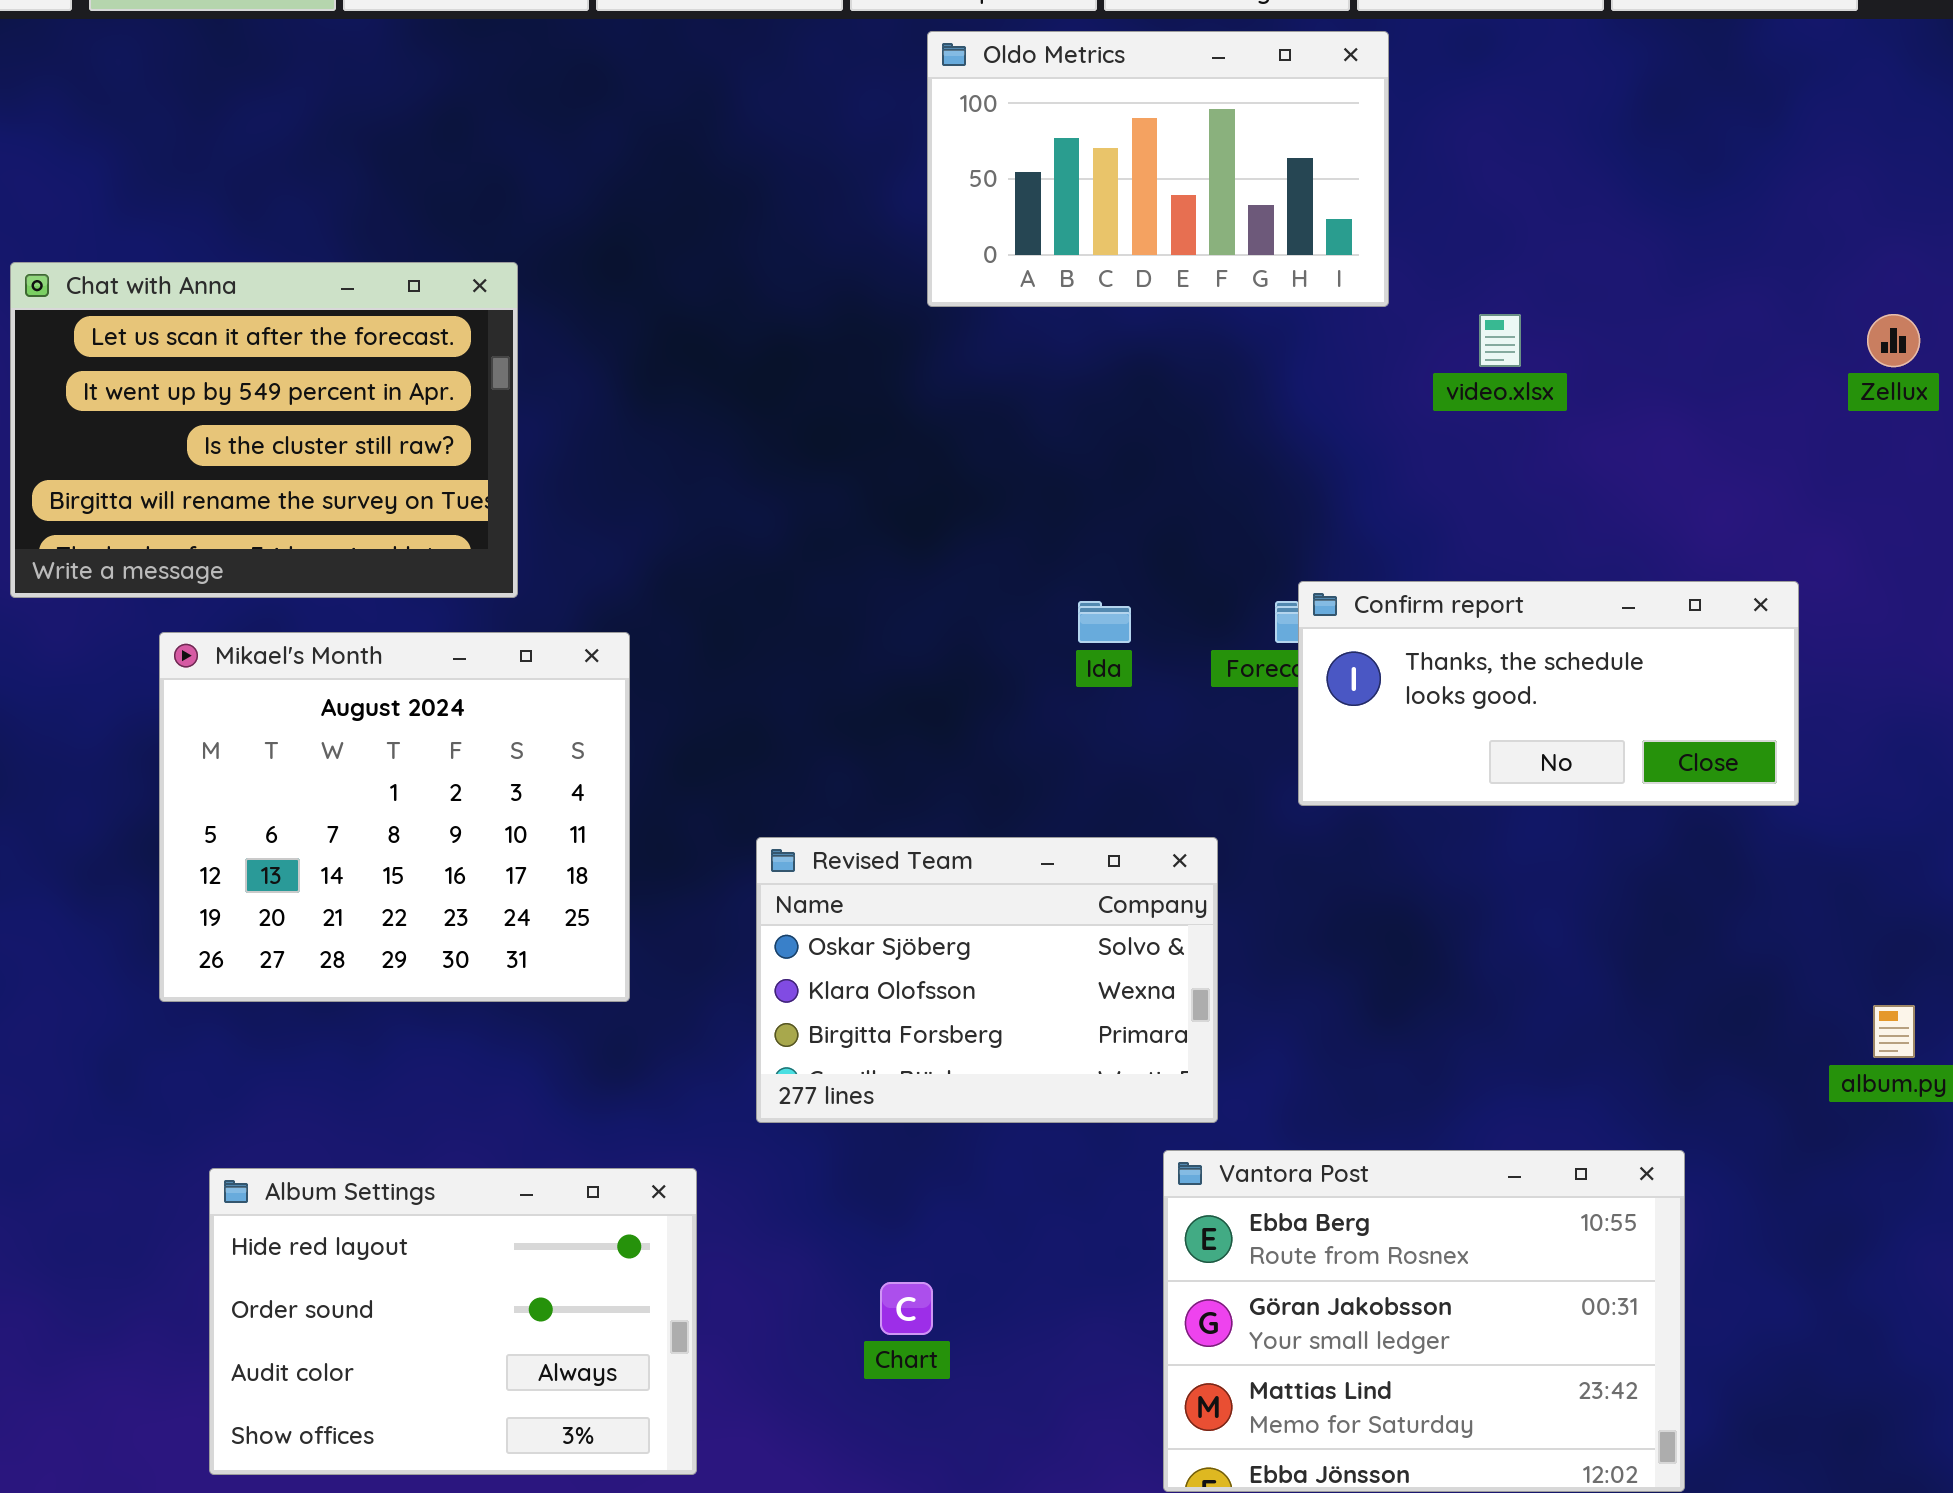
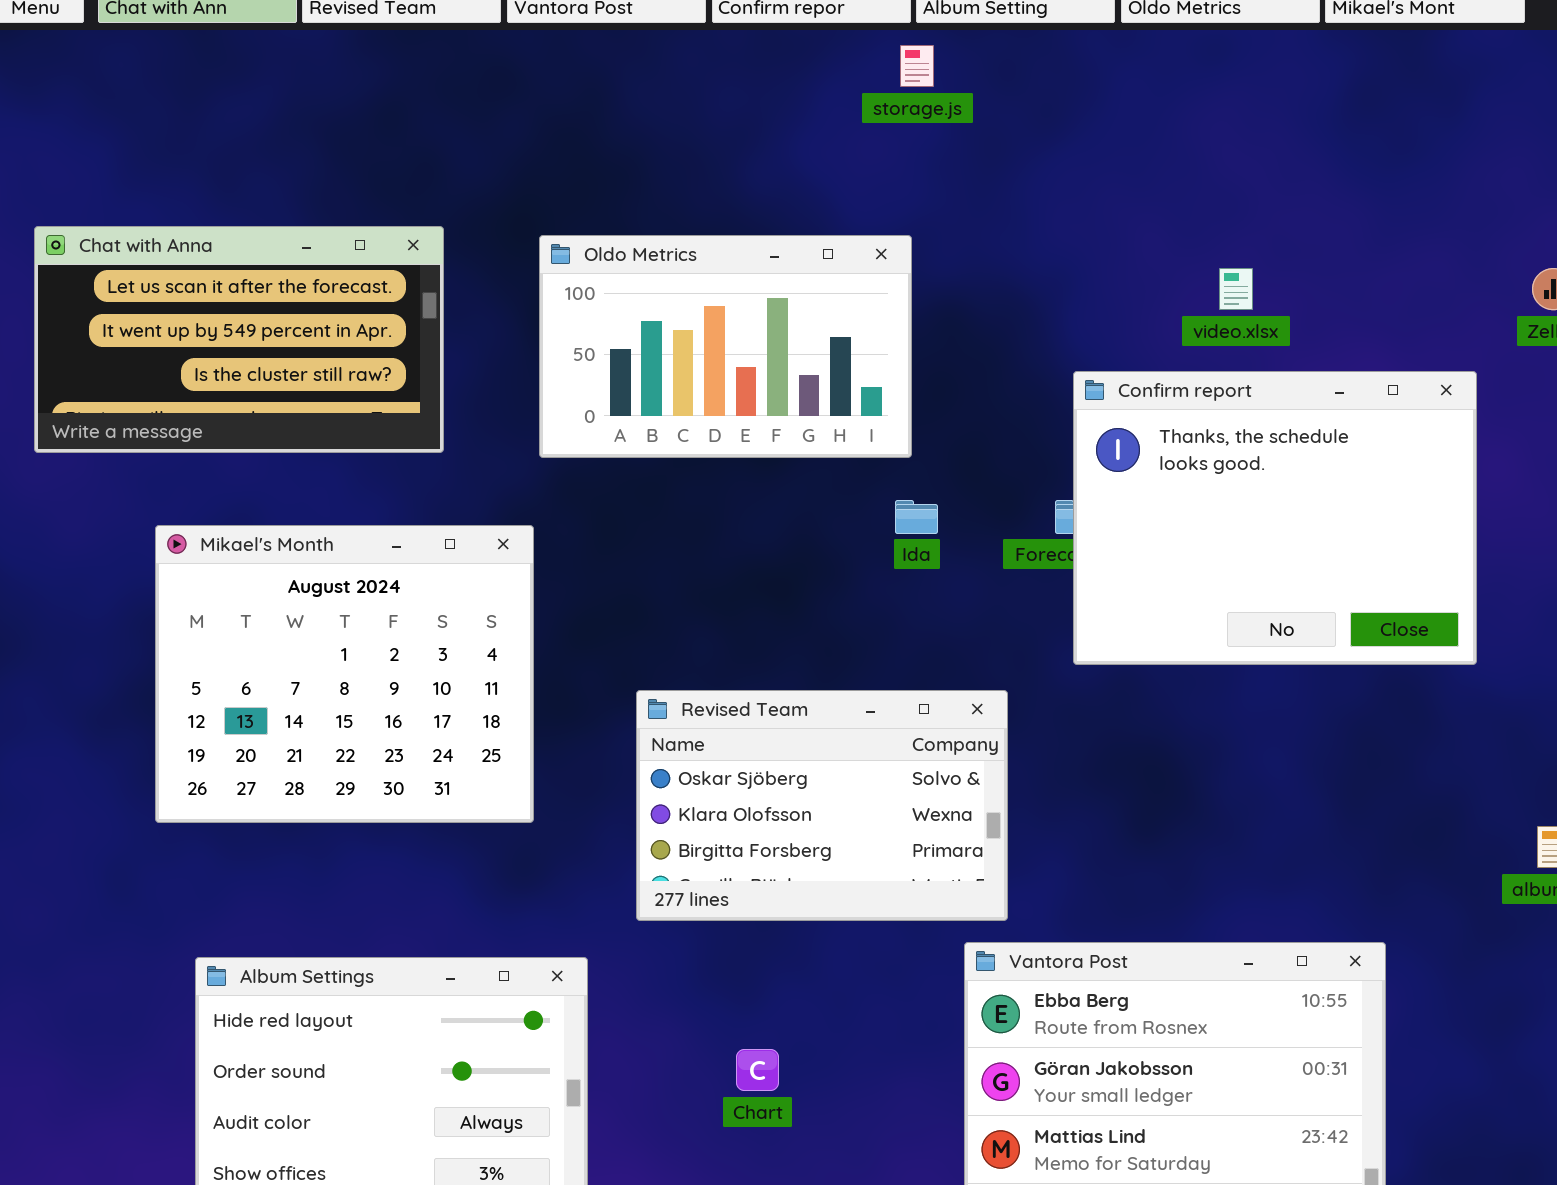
Oldo Metrics: [927,31,1389,307] -> [539,235,912,458], moved
Chat with Anna: [10,262,518,598] -> [34,226,444,453], resized
Confirm report: [1298,581,1799,806] -> [1073,371,1477,665], resized

